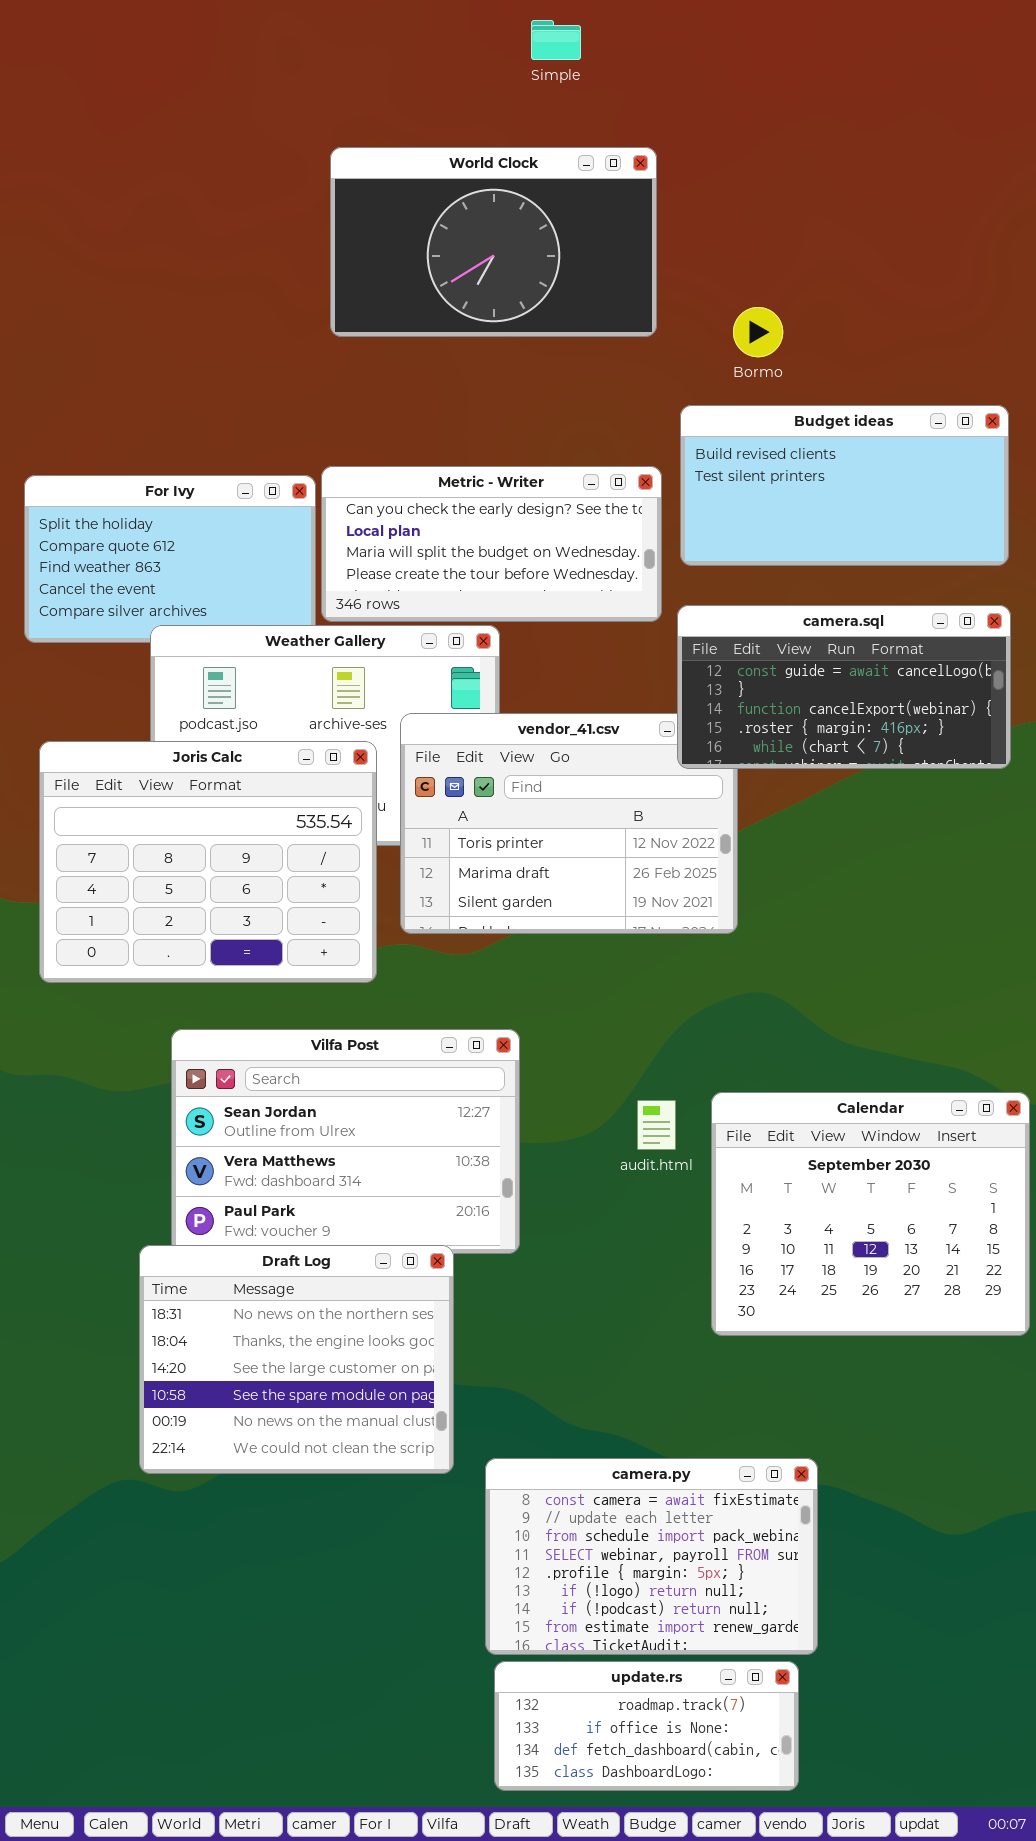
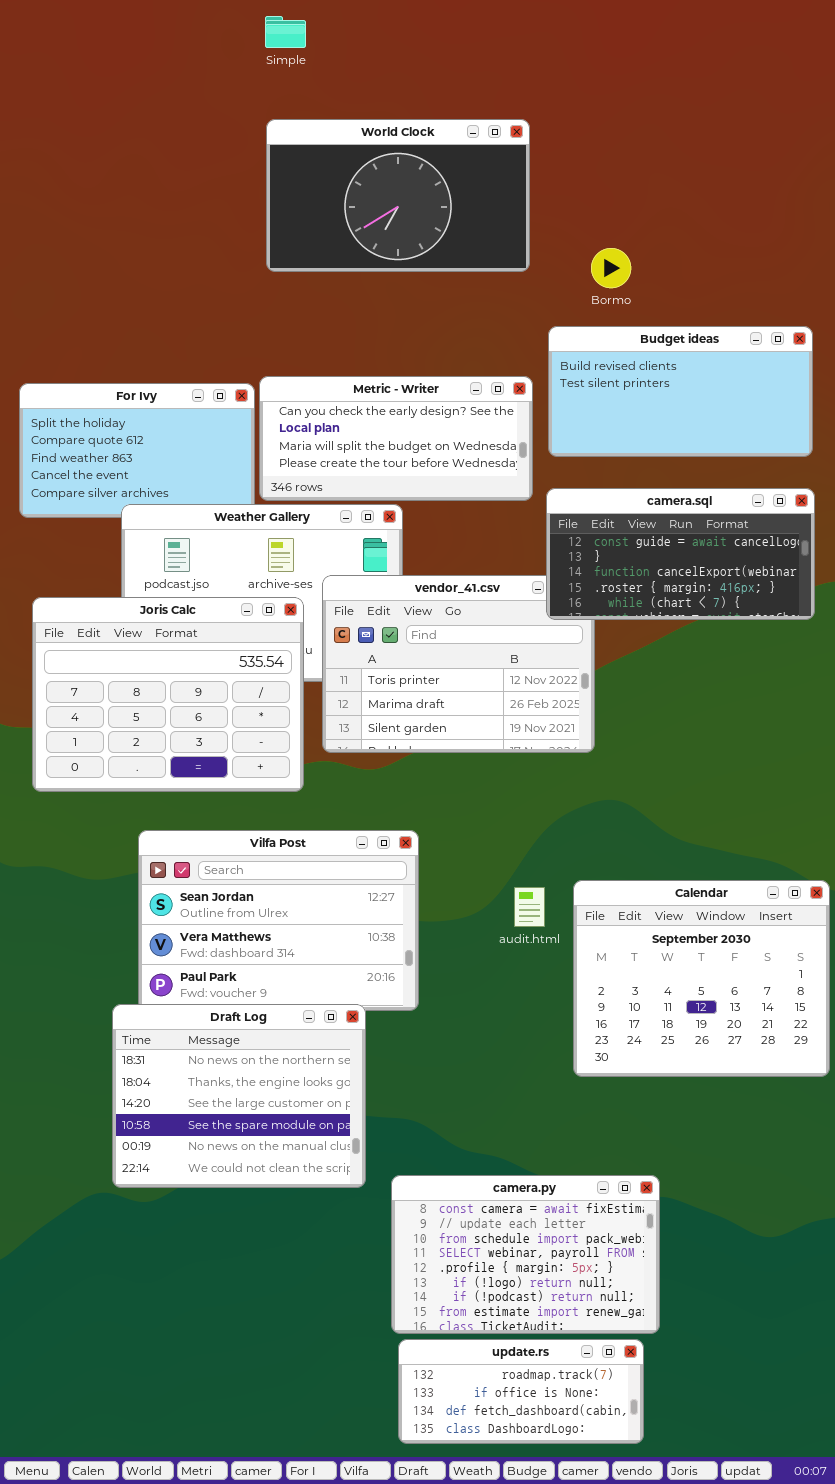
Simple: [531,20,581,60] -> [265,16,306,48], moved

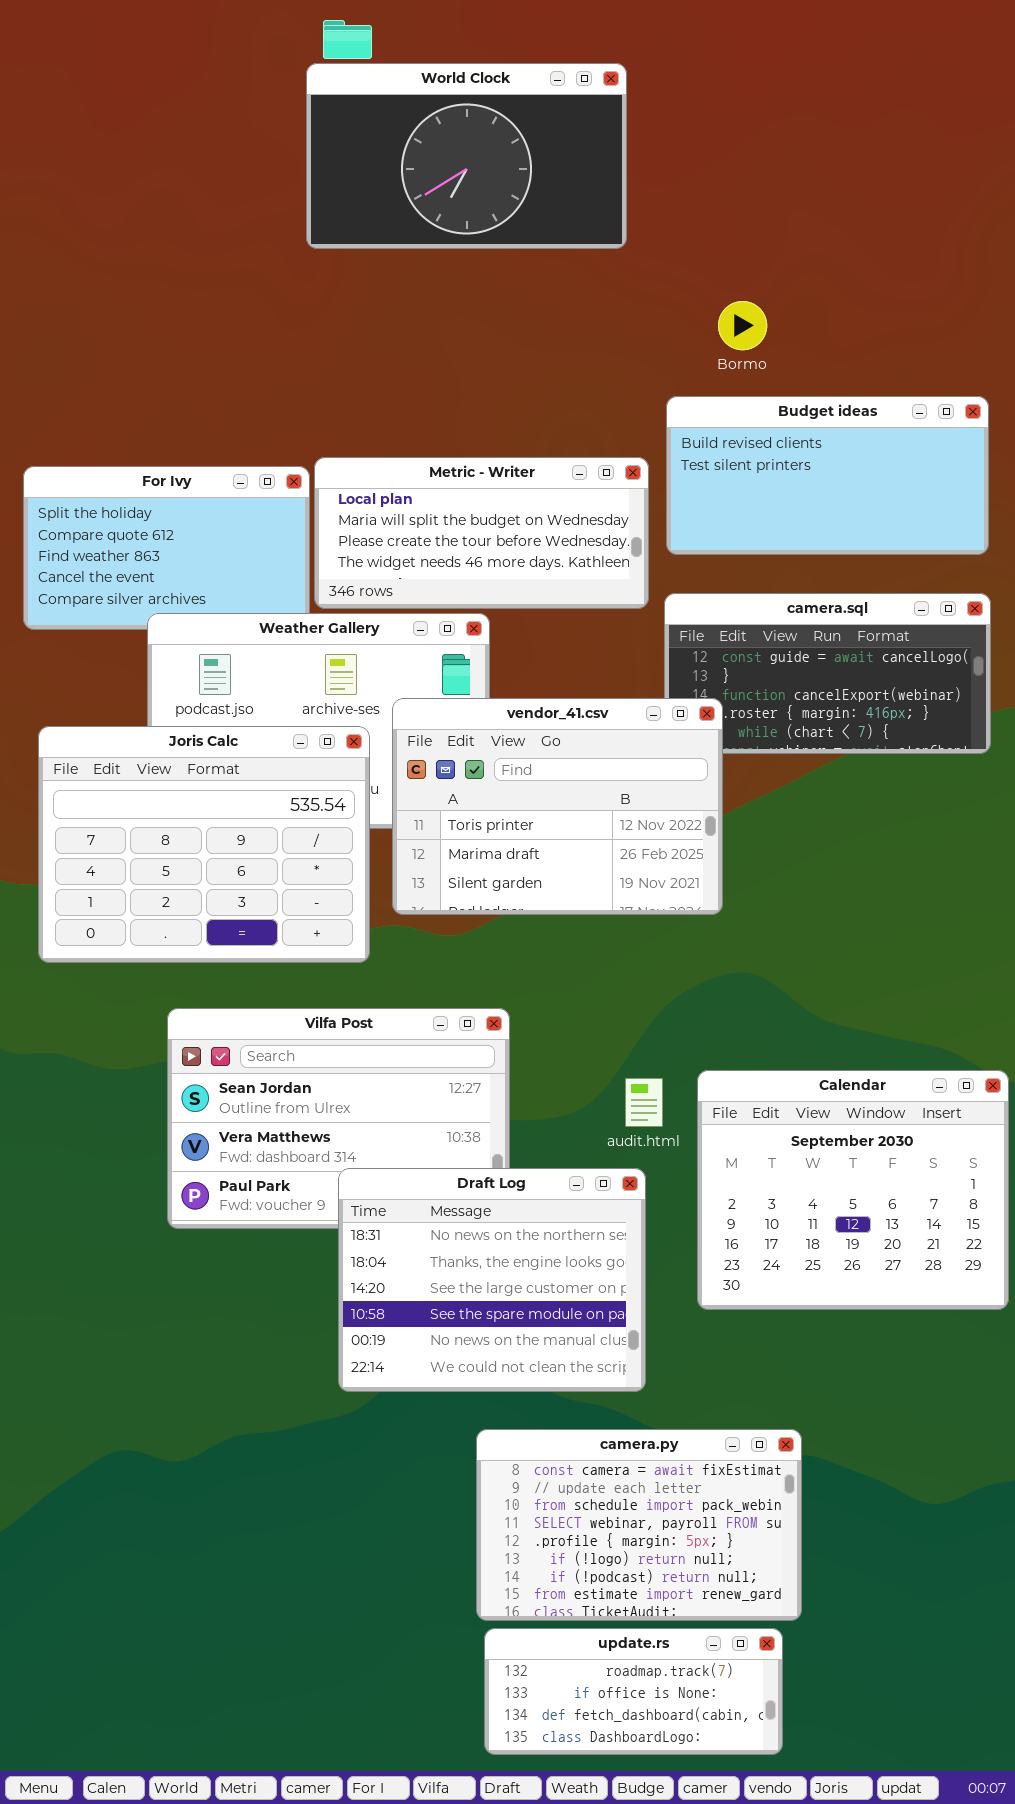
World Clock: [266,119,530,272] -> [306,63,627,249], moved
Metric - Writer: [259,376,533,501] -> [314,457,649,609], scrolled down 1 row
vendor_41.csv: [322,575,595,753] -> [392,698,723,915], raised
Draft Log: [112,1004,366,1188] -> [338,1168,646,1392], moved

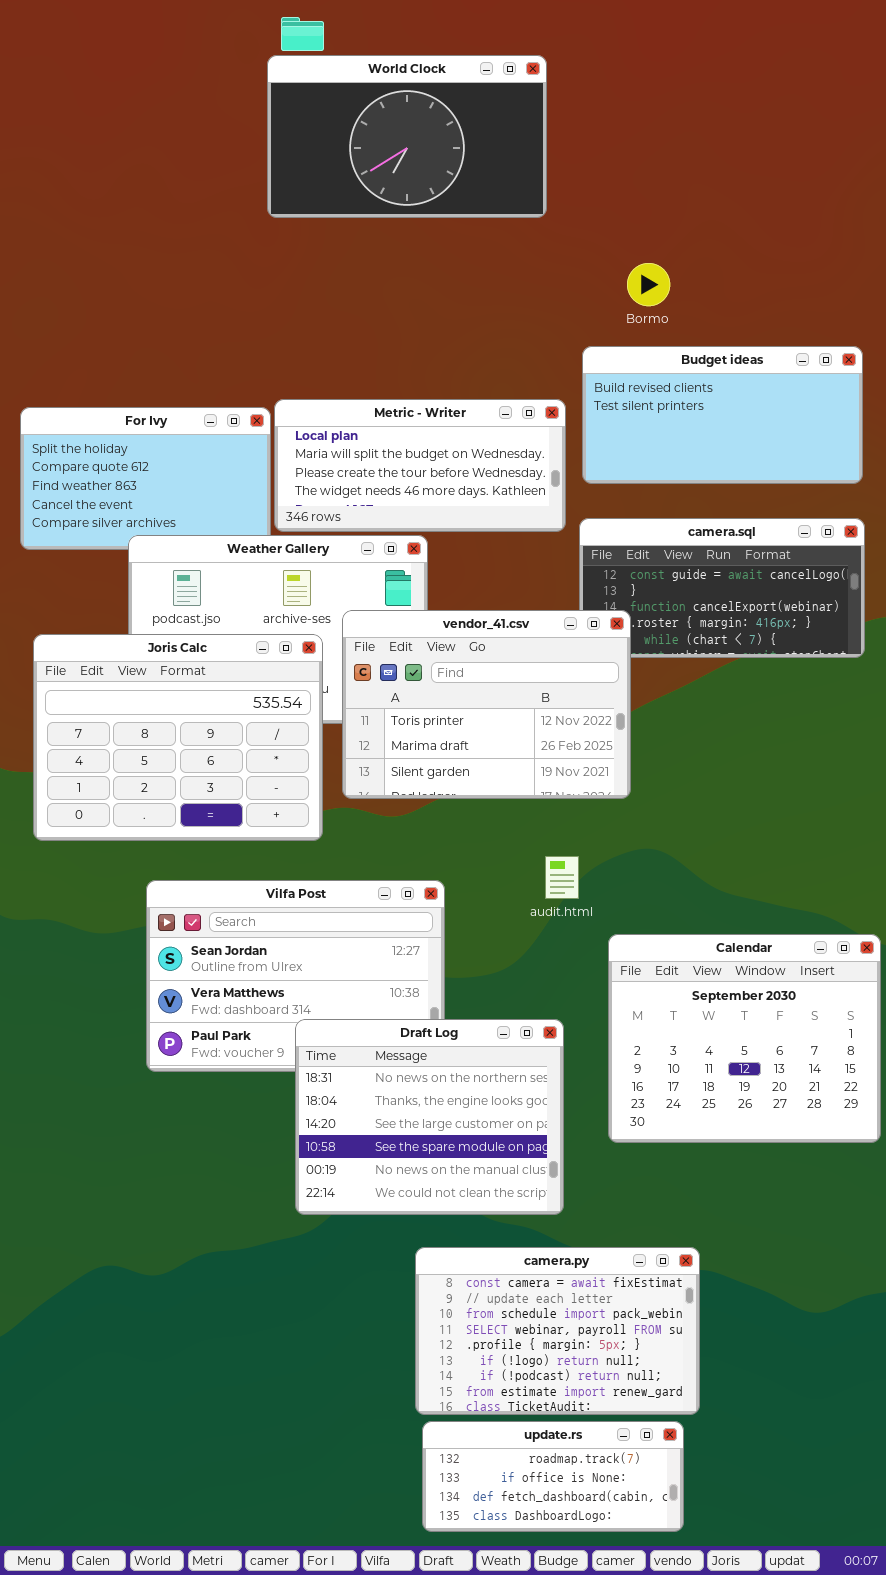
audit.html: [625,1078,663,1127] -> [545,856,579,899], moved

